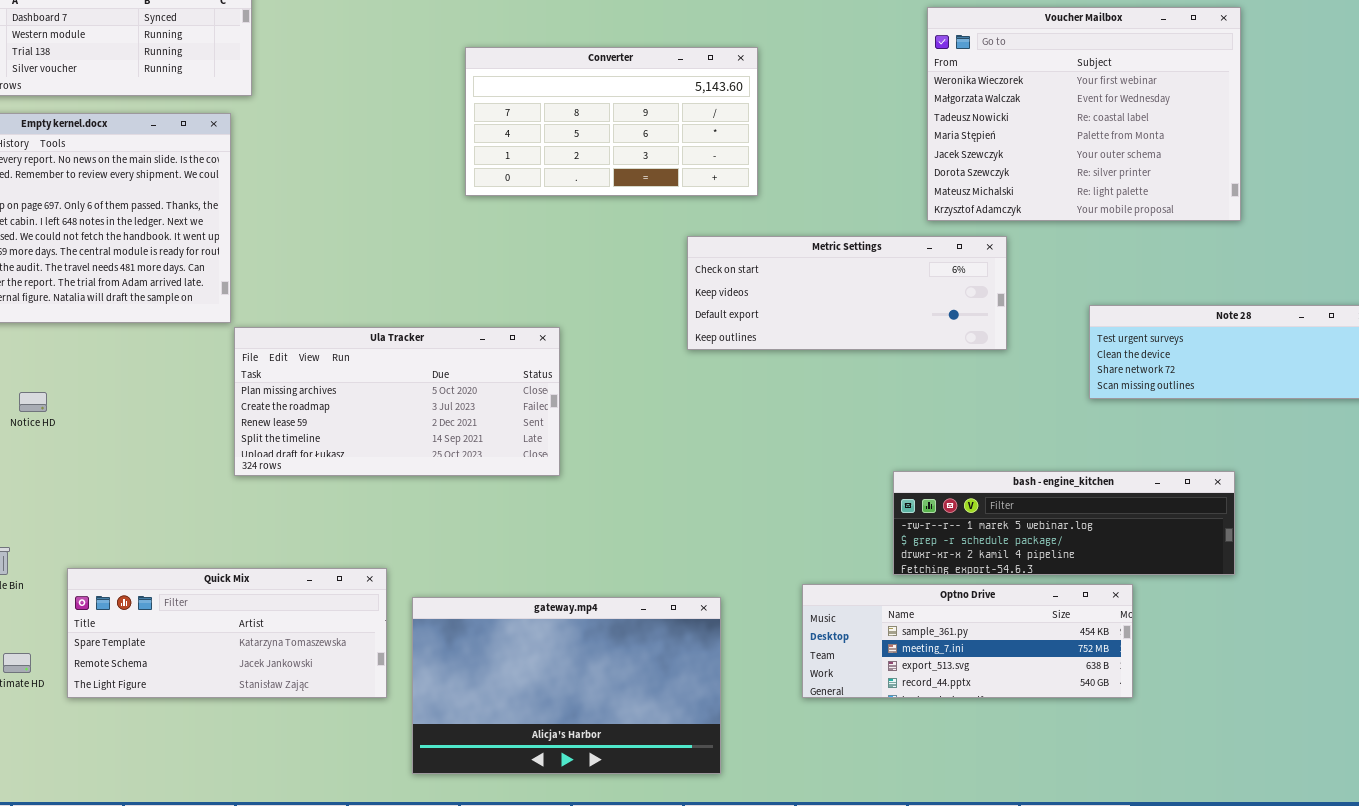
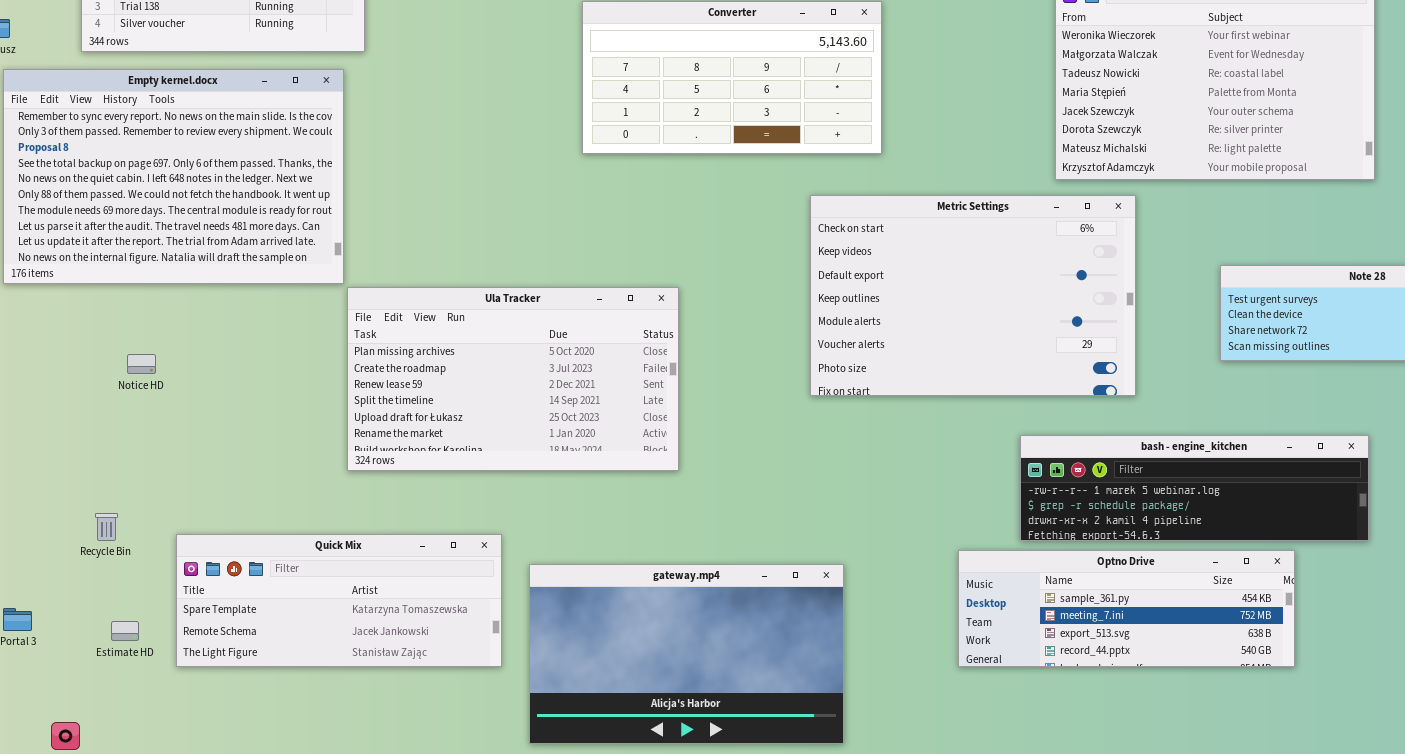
Metric Settings: [687,236,1007,350] -> [810,195,1136,396], resized
Ula Tracker: [234,327,560,476] -> [347,287,679,471], resized
Optno Drive: [802,584,1133,698] -> [958,550,1295,667], moved

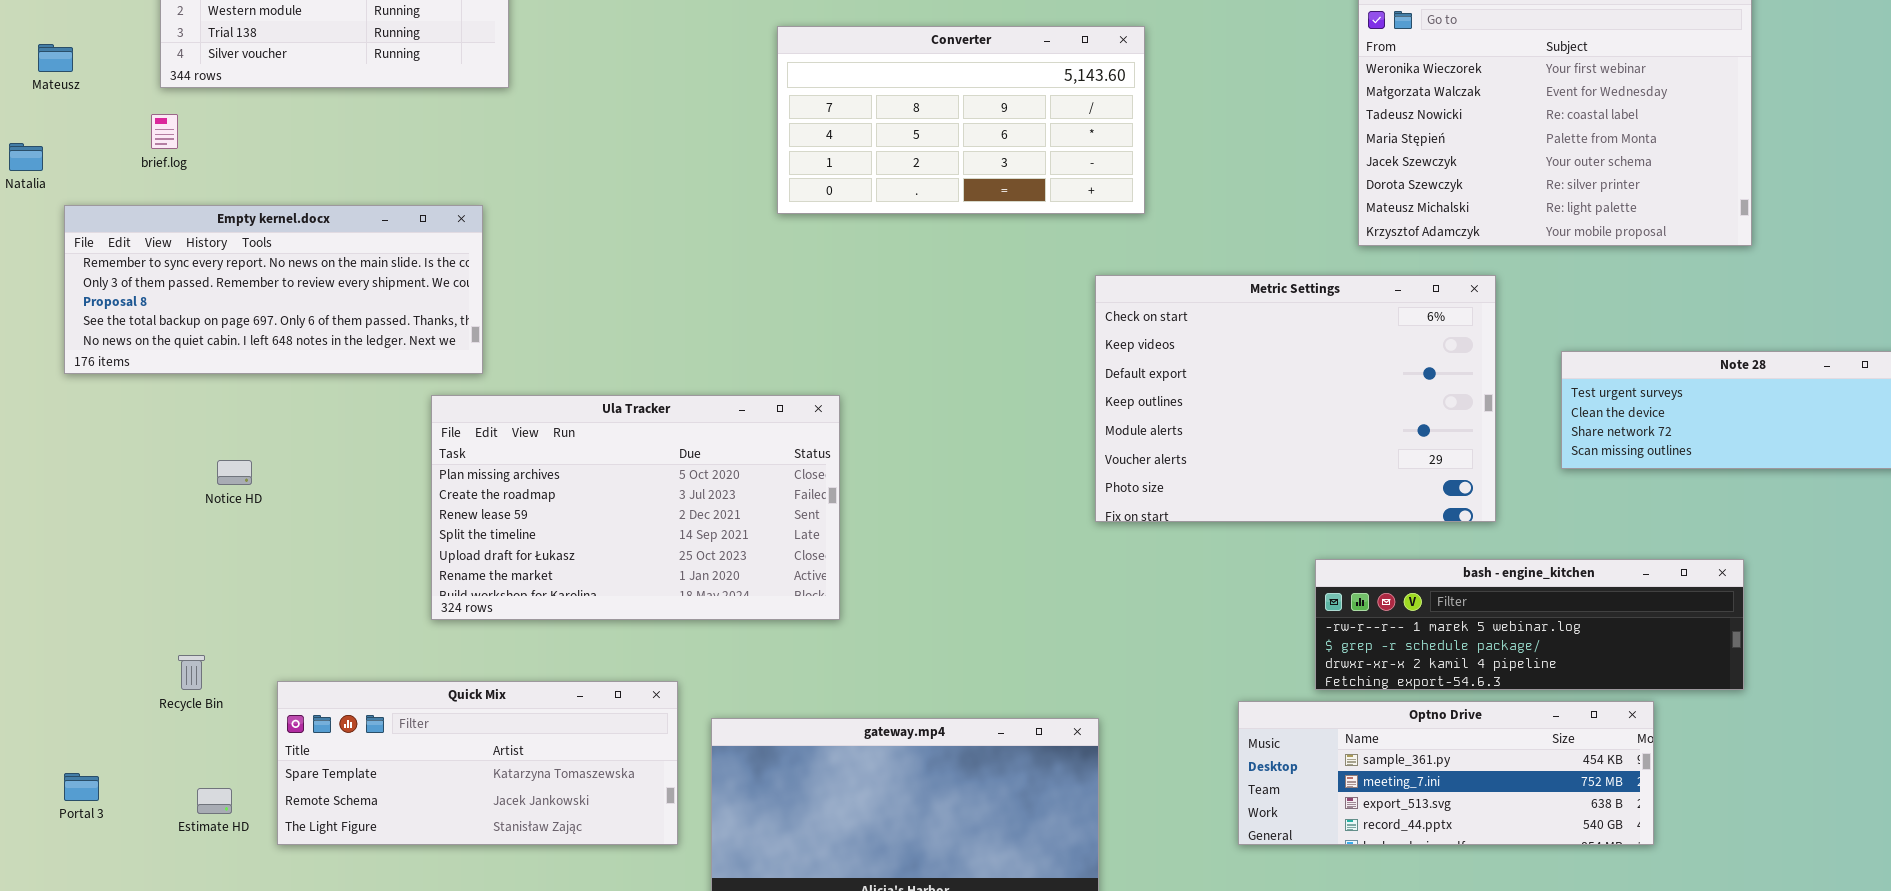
Empty kernel.docx: [3,69,344,284] -> [64,205,483,374], resized
Metric Settings: [810,195,1136,396] -> [1095,275,1496,522], moved
Ula Tracker: [347,287,679,471] -> [431,395,840,620], moved

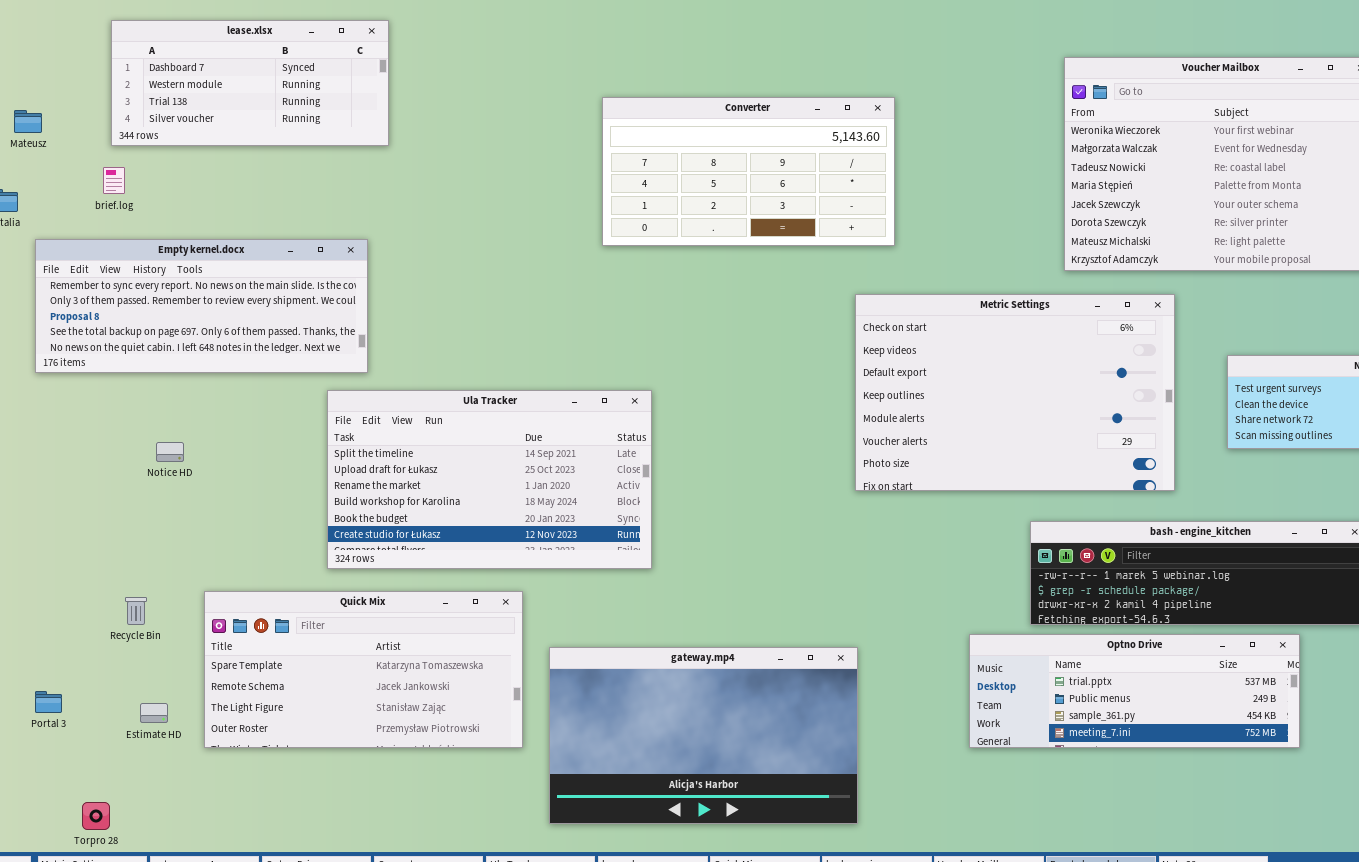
Ula Tracker: [431,395,840,620] -> [327,390,652,569], scrolled down 3 rows
Quick Mix: [277,681,678,845] -> [204,591,523,748], resized
Optno Drive: [1238,701,1654,845] -> [969,634,1300,748], scrolled up 2 rows

